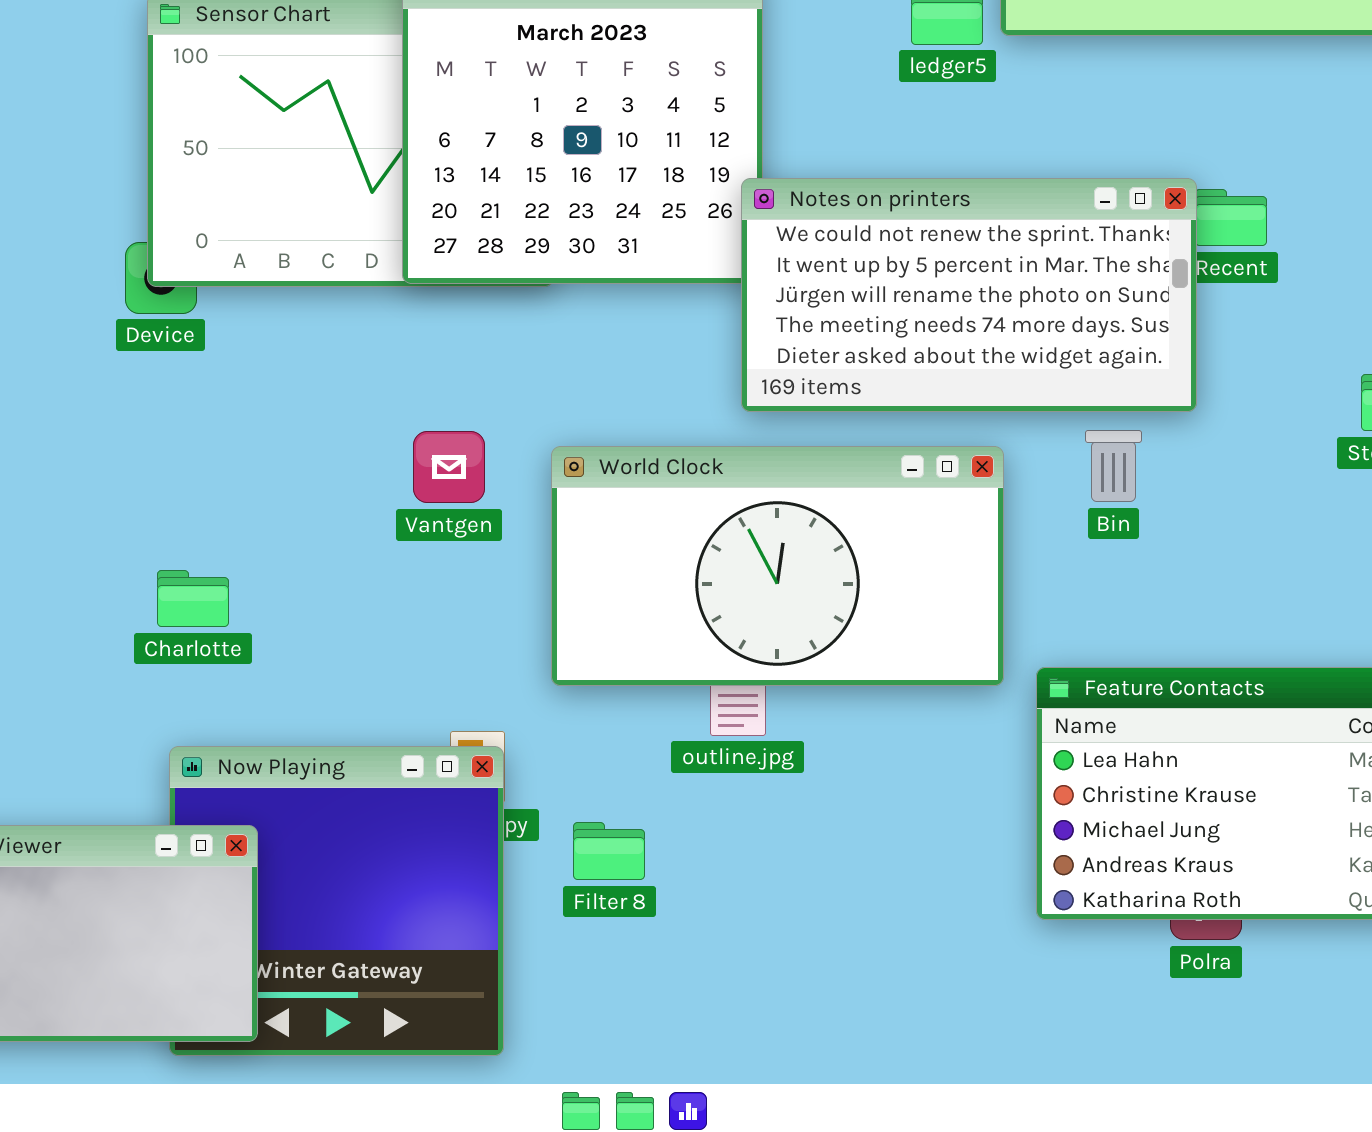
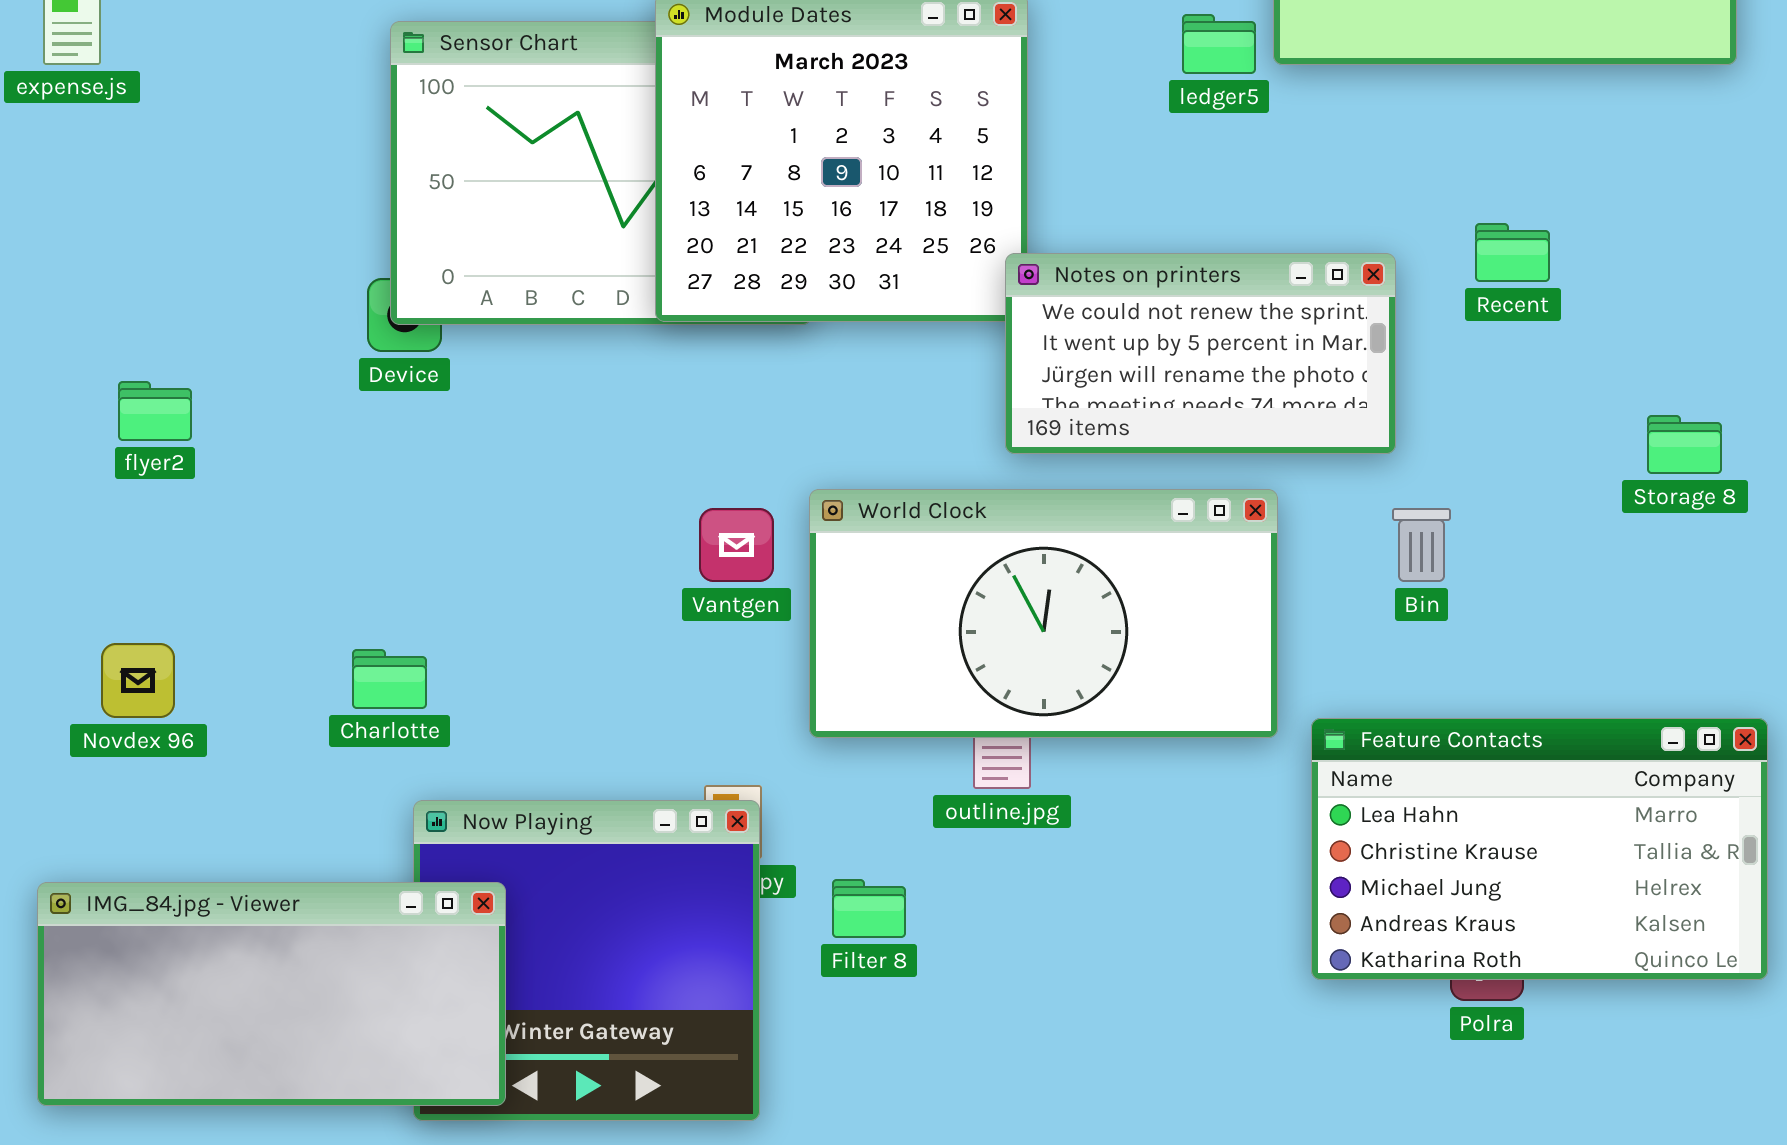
Notes on printers: [741,178,1197,412] -> [1005,253,1396,454], resized
Bin: [1085,430,1142,502] -> [1392,508,1451,582], moved
Vantgen: [413,431,485,503] -> [699,508,774,582], moved
Charlotte: [157,570,229,627] -> [352,649,427,709], moved

